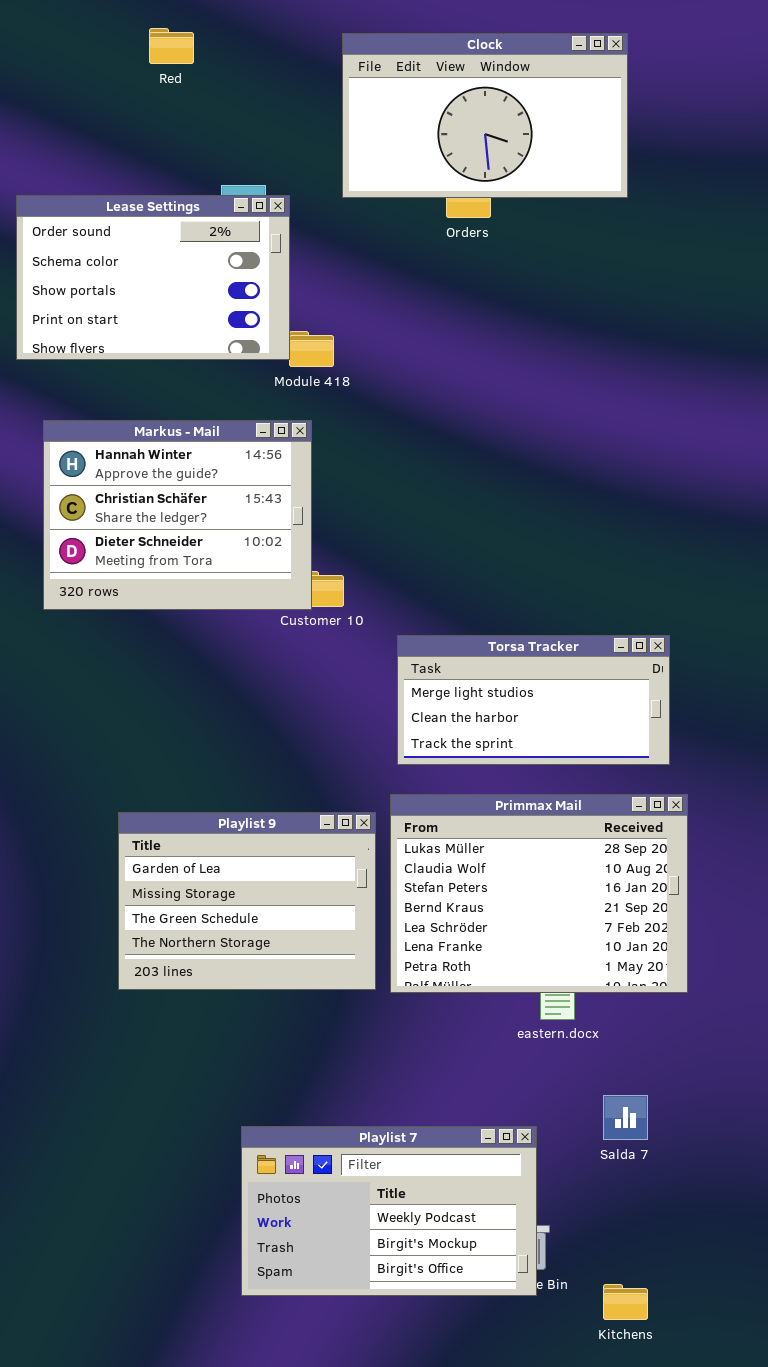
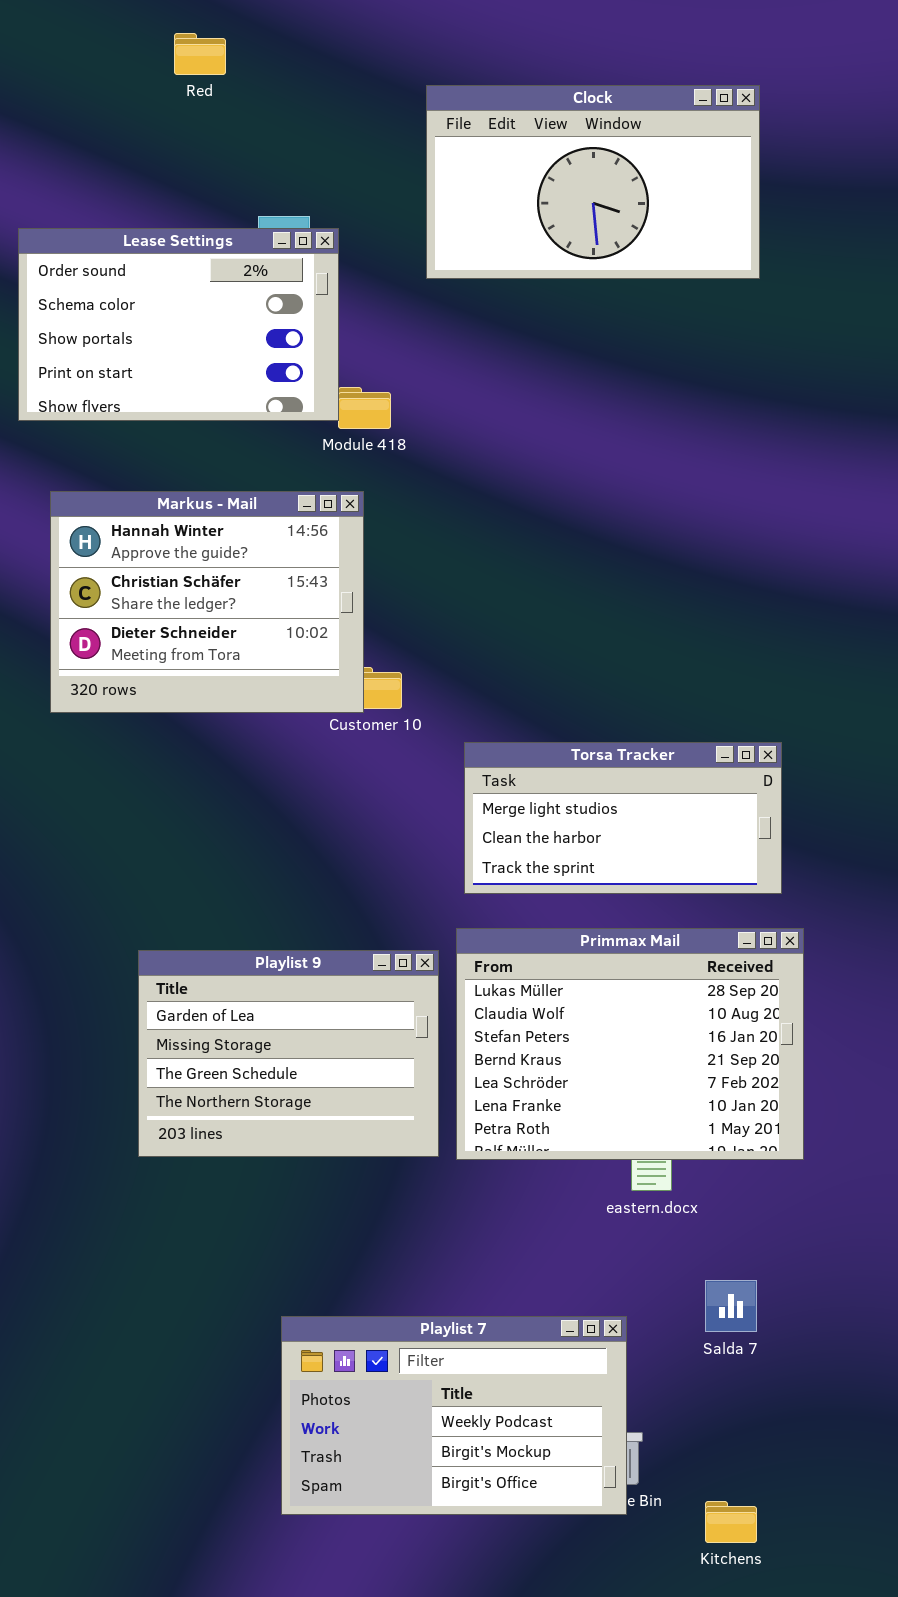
Clock: [342,33,628,198] -> [426,85,760,279], moved

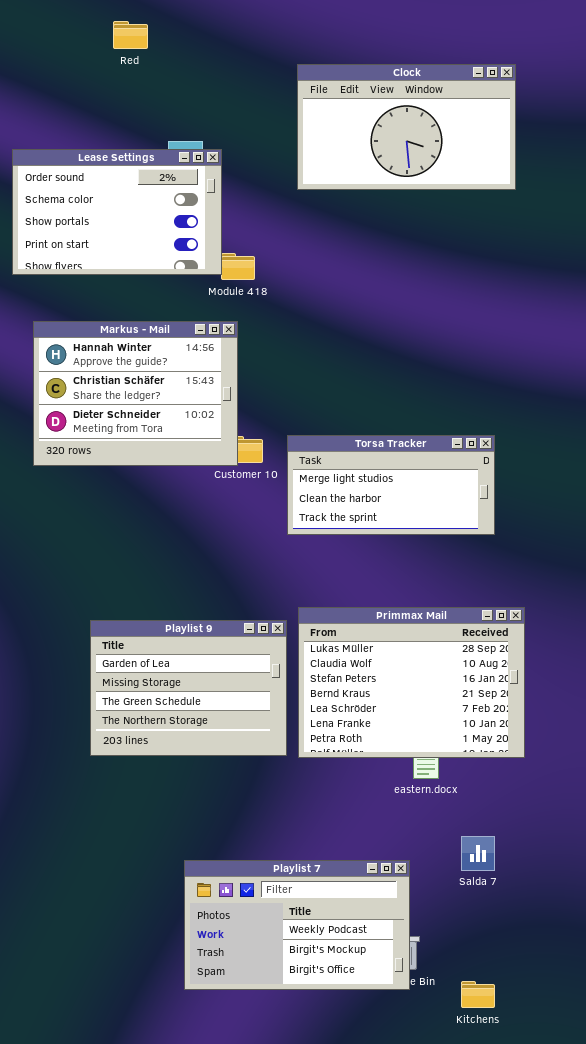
Clock: [426,85,760,279] -> [297,64,516,190], moved
Torsa Tracker: [464,742,782,894] -> [287,435,495,535], moved

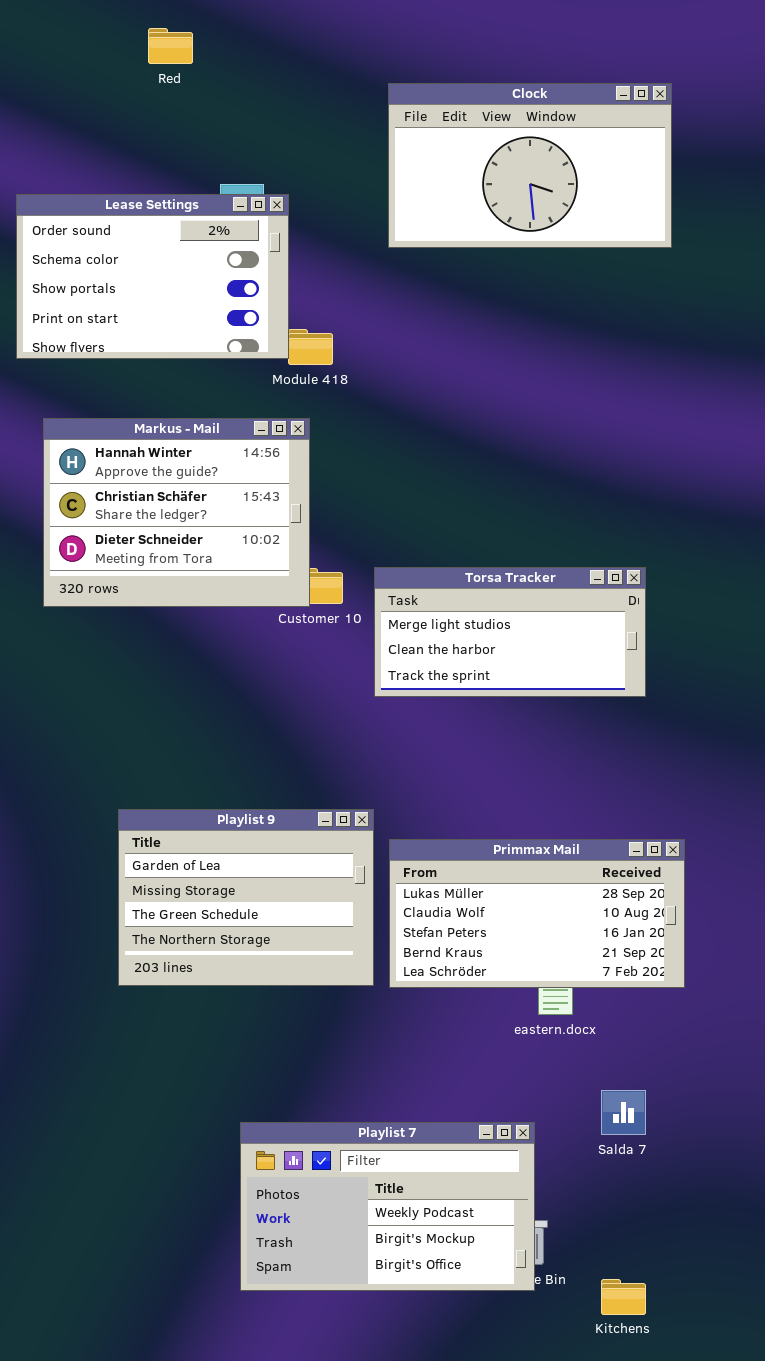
Primmax Mail: [298,607,525,758] -> [389,839,685,988], resized

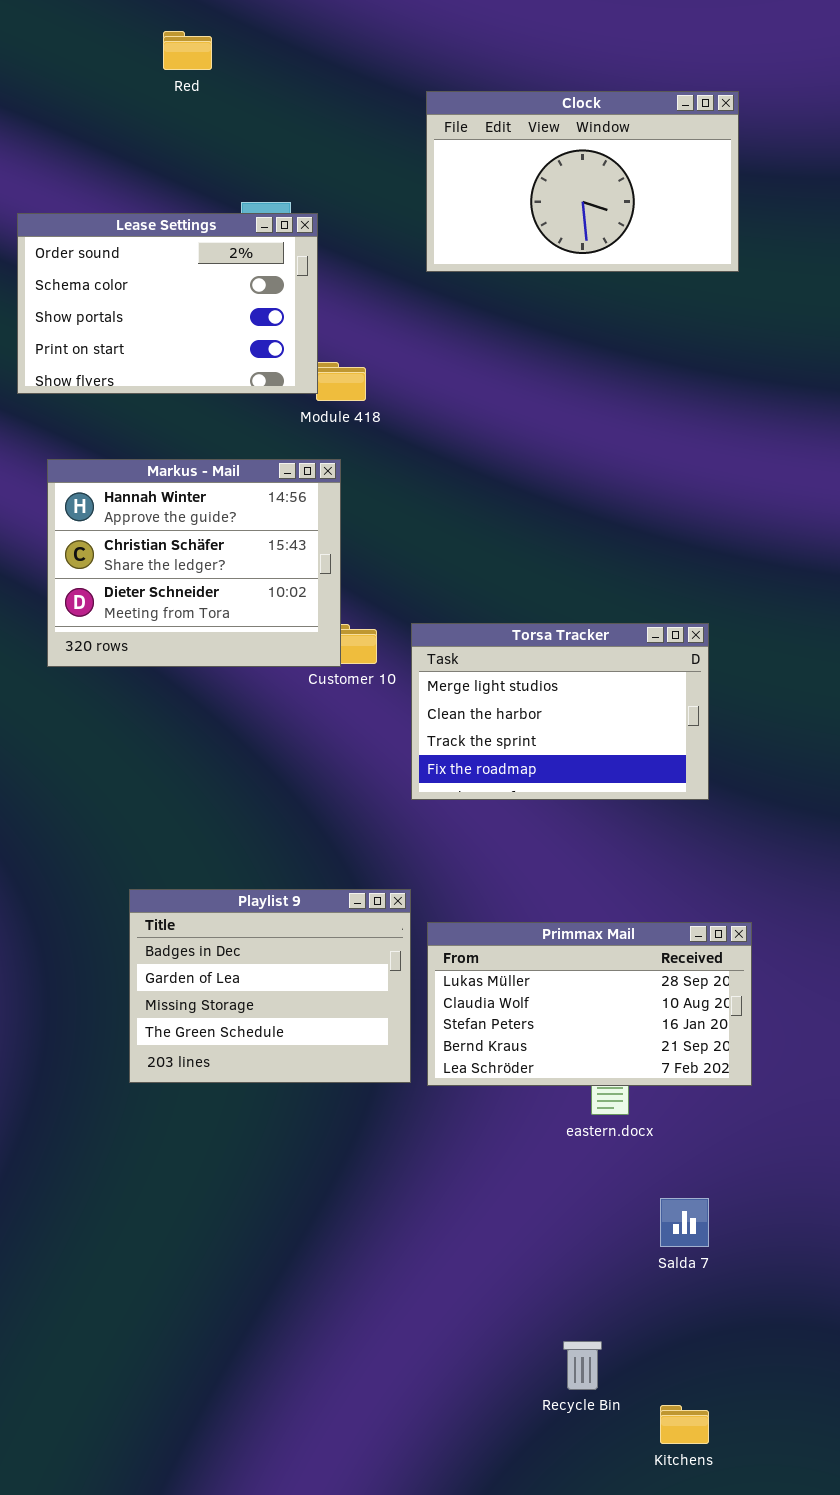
Torsa Tracker: [374,567,646,697] -> [411,623,709,800], resized
Playlist 9: [118,809,374,986] -> [129,889,411,1083], scrolled up 1 row
Playlist 7: [240,1122,535,1291] -> none, closed

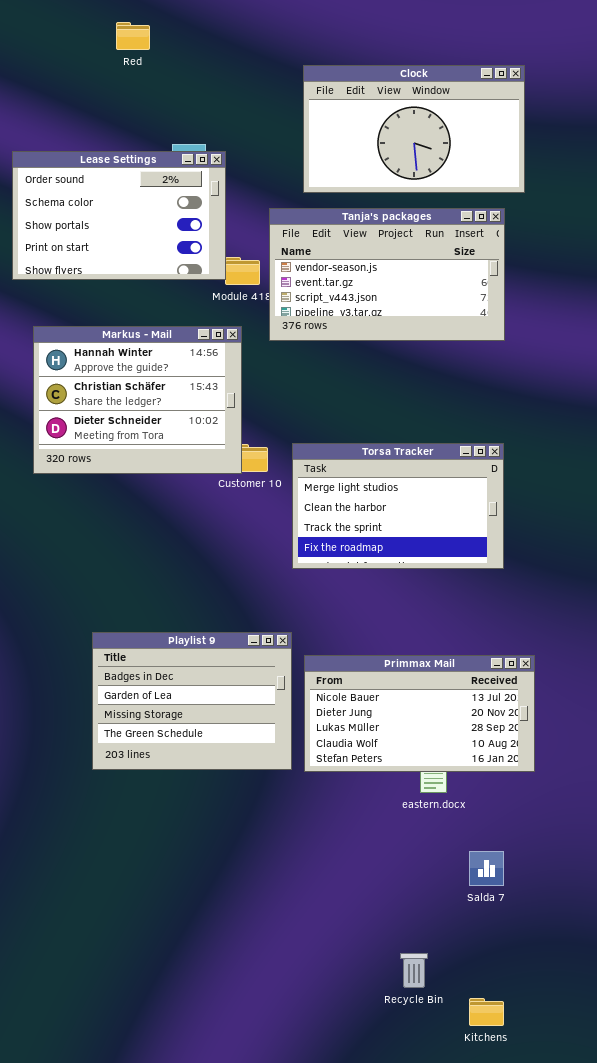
Tanja's packages: none -> [269,208,505,341], opened
Primmax Mail: [427,922,752,1086] -> [304,655,535,772], scrolled up 2 rows

